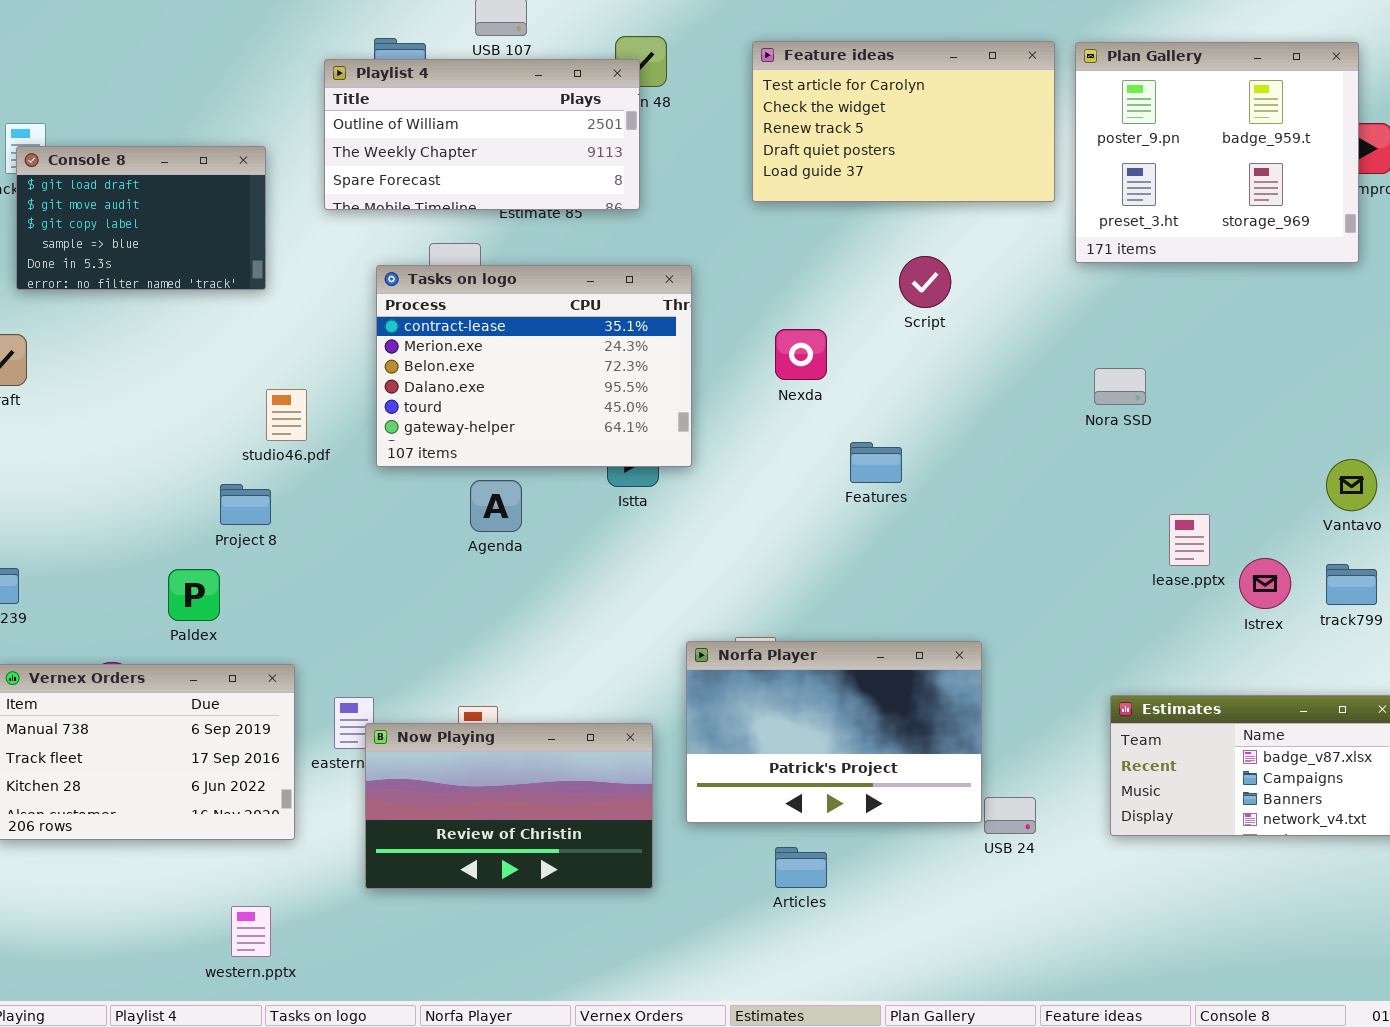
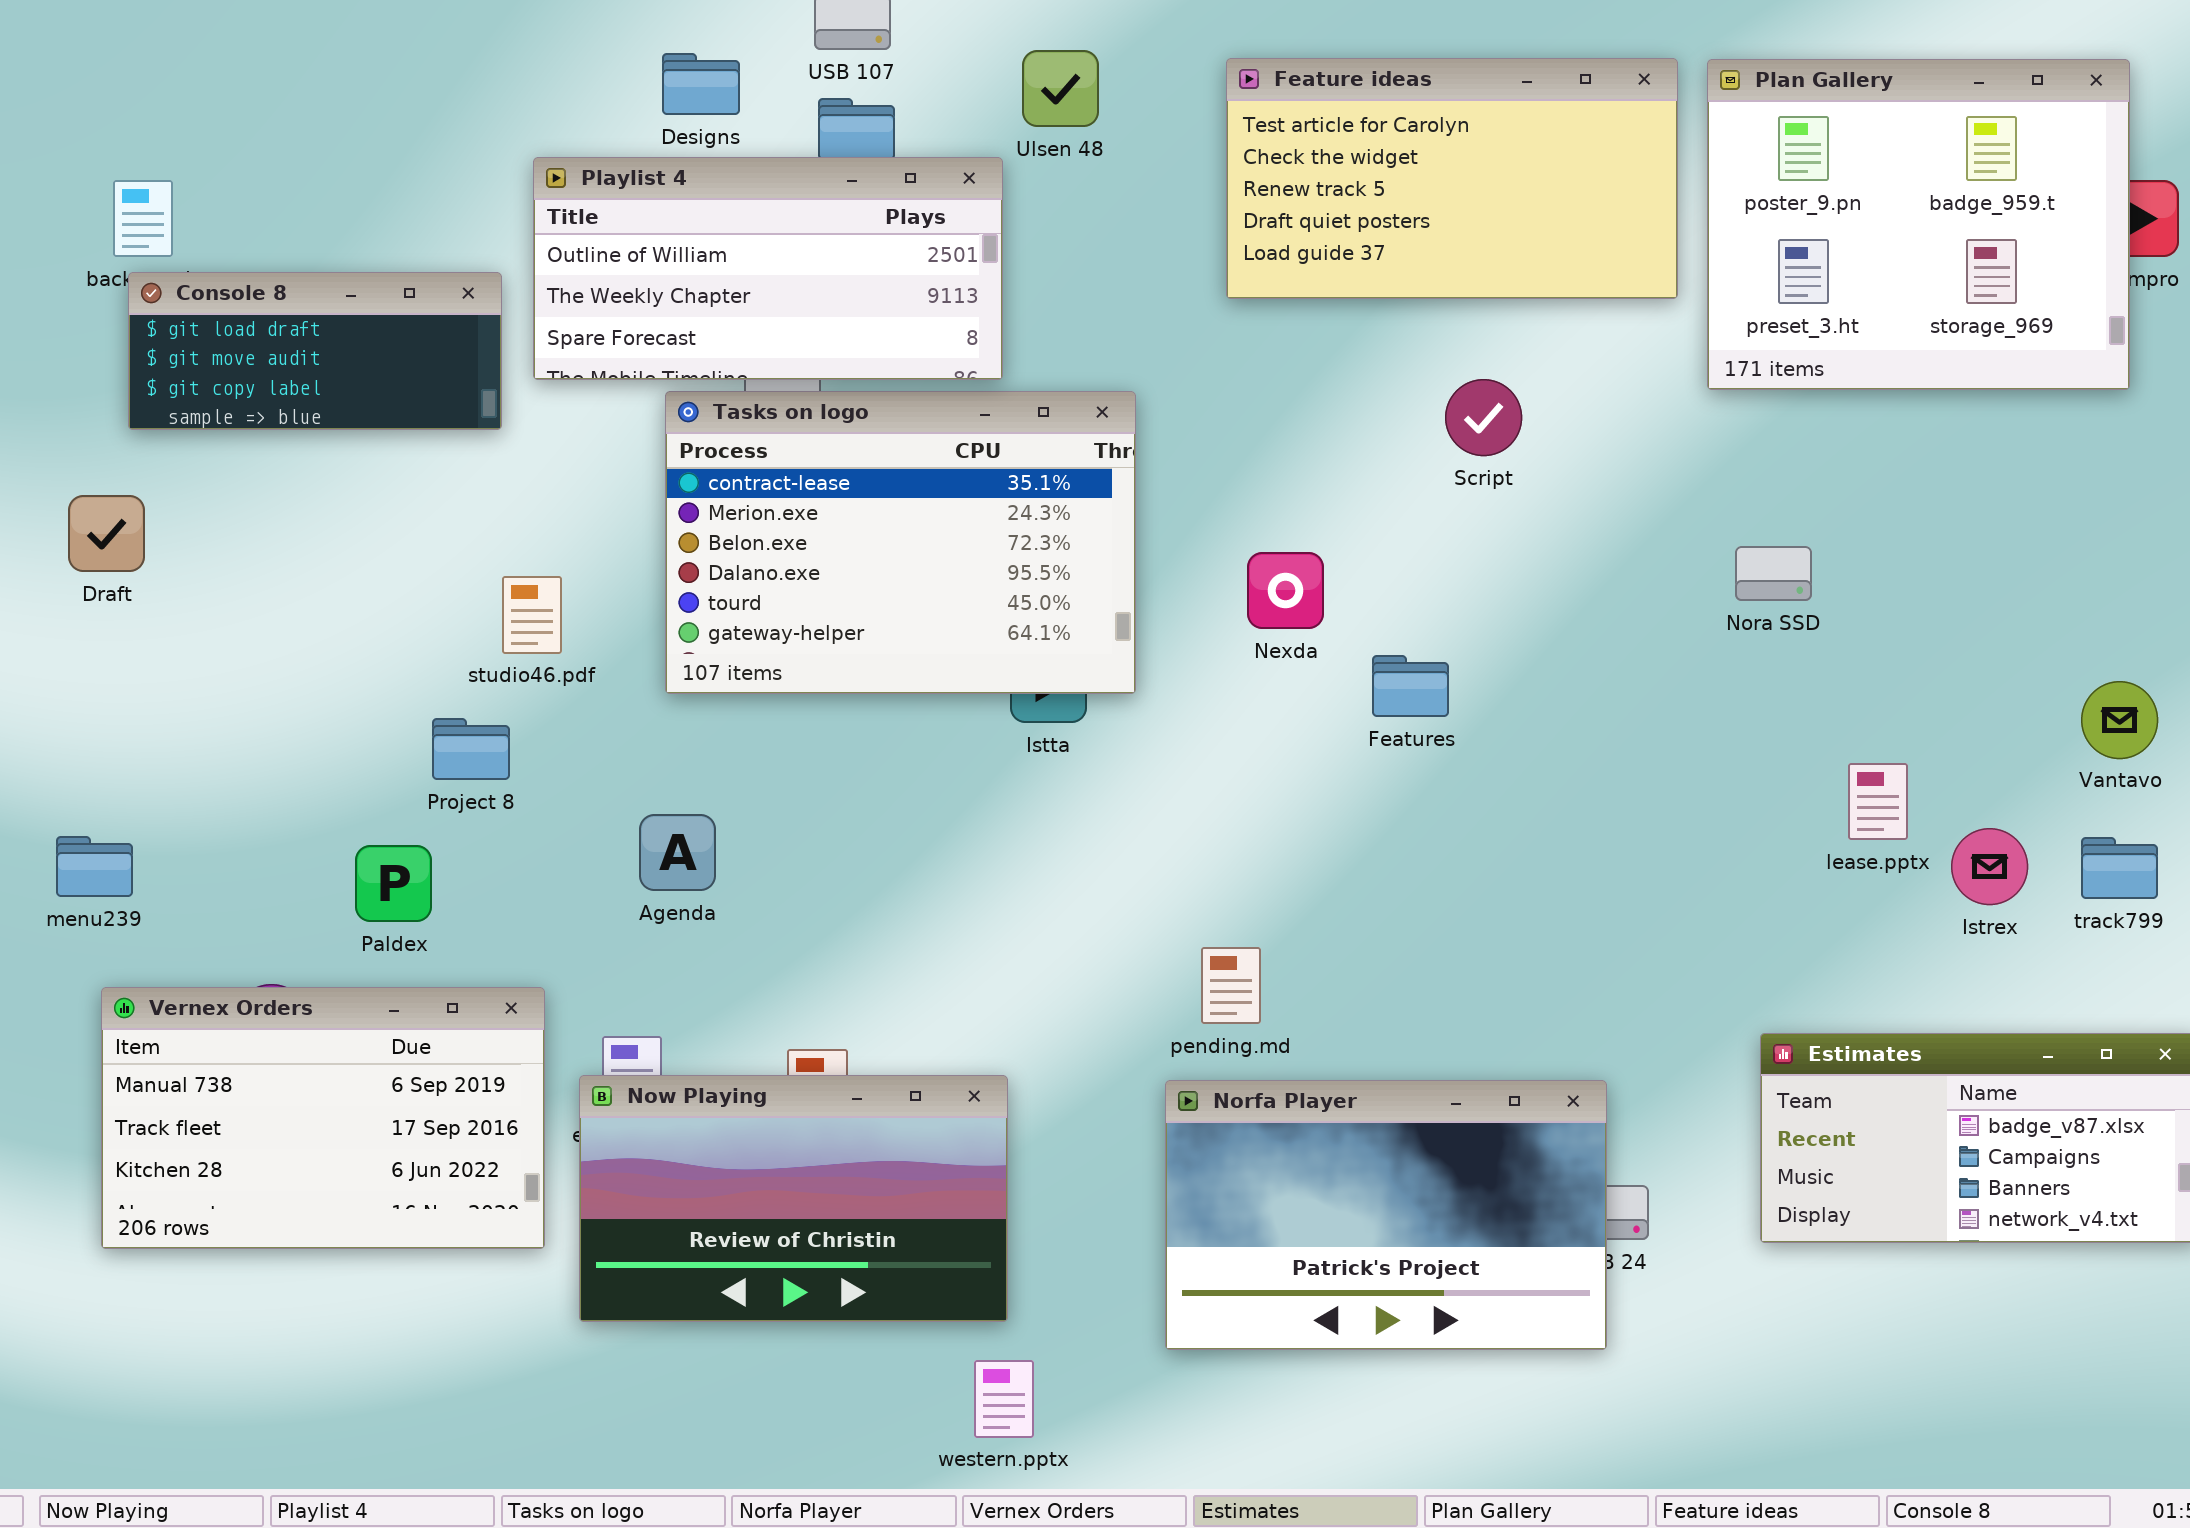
Playlist 4: [324,59,640,210] -> [533,157,1003,380], moved
Console 8: [16,146,266,290] -> [128,272,502,430], resized
Nexda: [775,329,827,380] -> [1247,552,1324,629], moved
Agenda: [470,480,522,532] -> [639,814,716,891], moved
Norfa Player: [686,641,982,823] -> [1165,1080,1607,1350], moved
Now Playing: [365,723,653,889] -> [579,1075,1008,1322], moved
western.pptx: [231,906,271,957] -> [974,1360,1034,1438], moved

